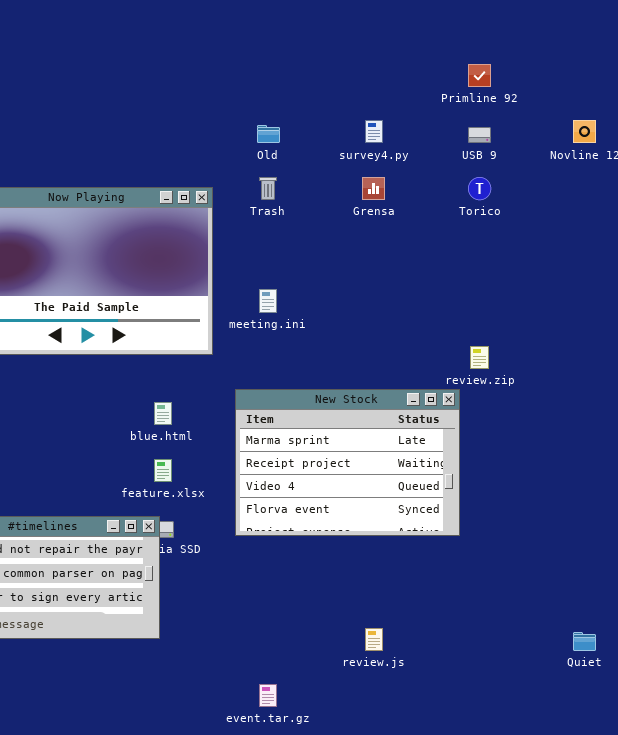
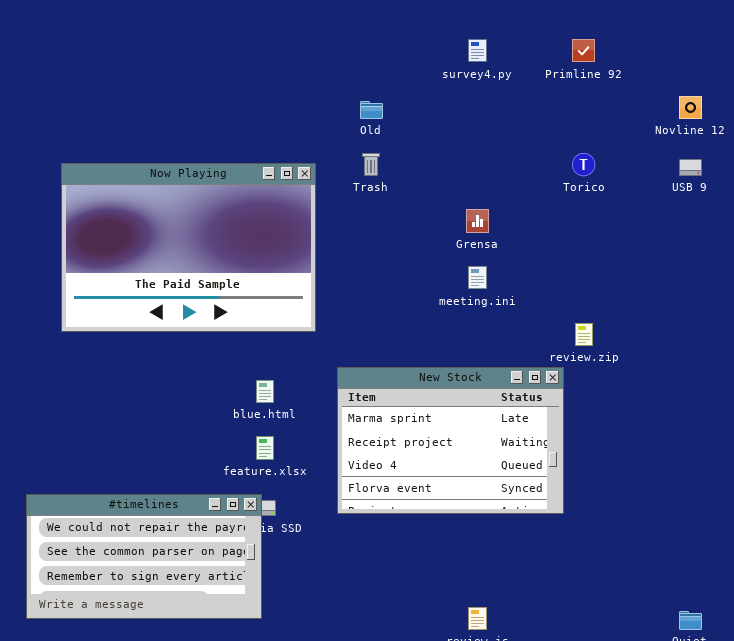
survey4.py: [365,120,383,143] -> [468,39,487,62], moved
USB 9: [468,127,491,143] -> [679,159,702,176], moved
Grensa: [362,177,385,200] -> [466,209,489,233], moved
meeting.ini: [259,289,277,313] -> [468,266,487,289], moved

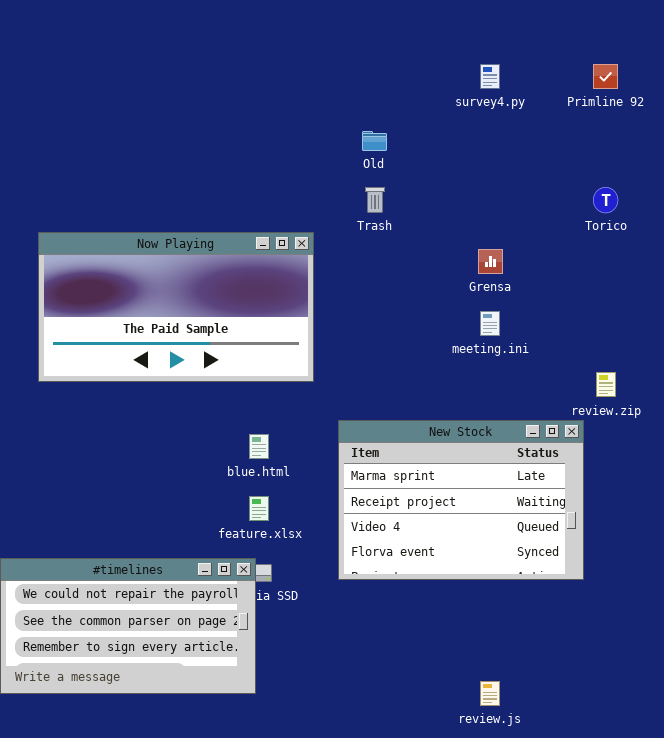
Now Playing: [61,163,316,332] -> [38,232,314,382], resized

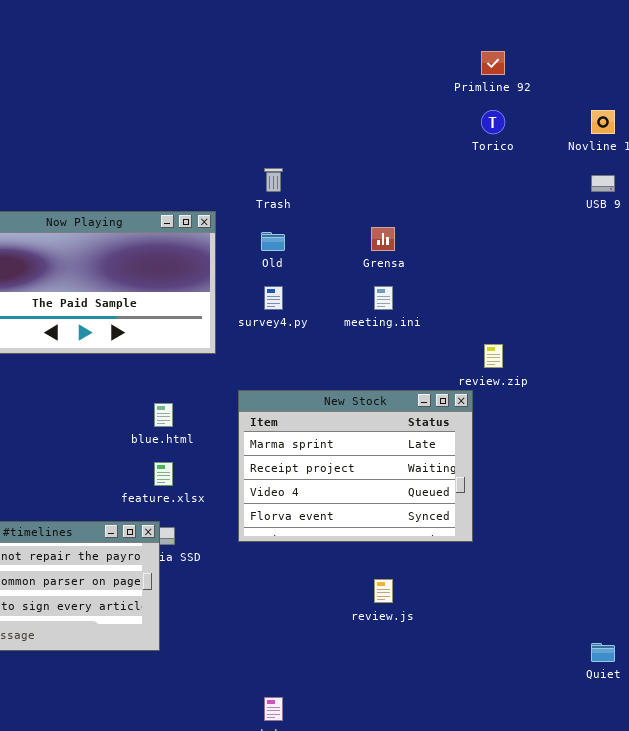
survey4.py: [480,64,500,89] -> [264,286,283,310], moved
Old: [362,131,387,151] -> [261,232,285,251], moved
Torico: [593,187,618,213] -> [481,110,505,134], moved
review.js: [480,681,500,706] -> [374,579,393,603], moved

